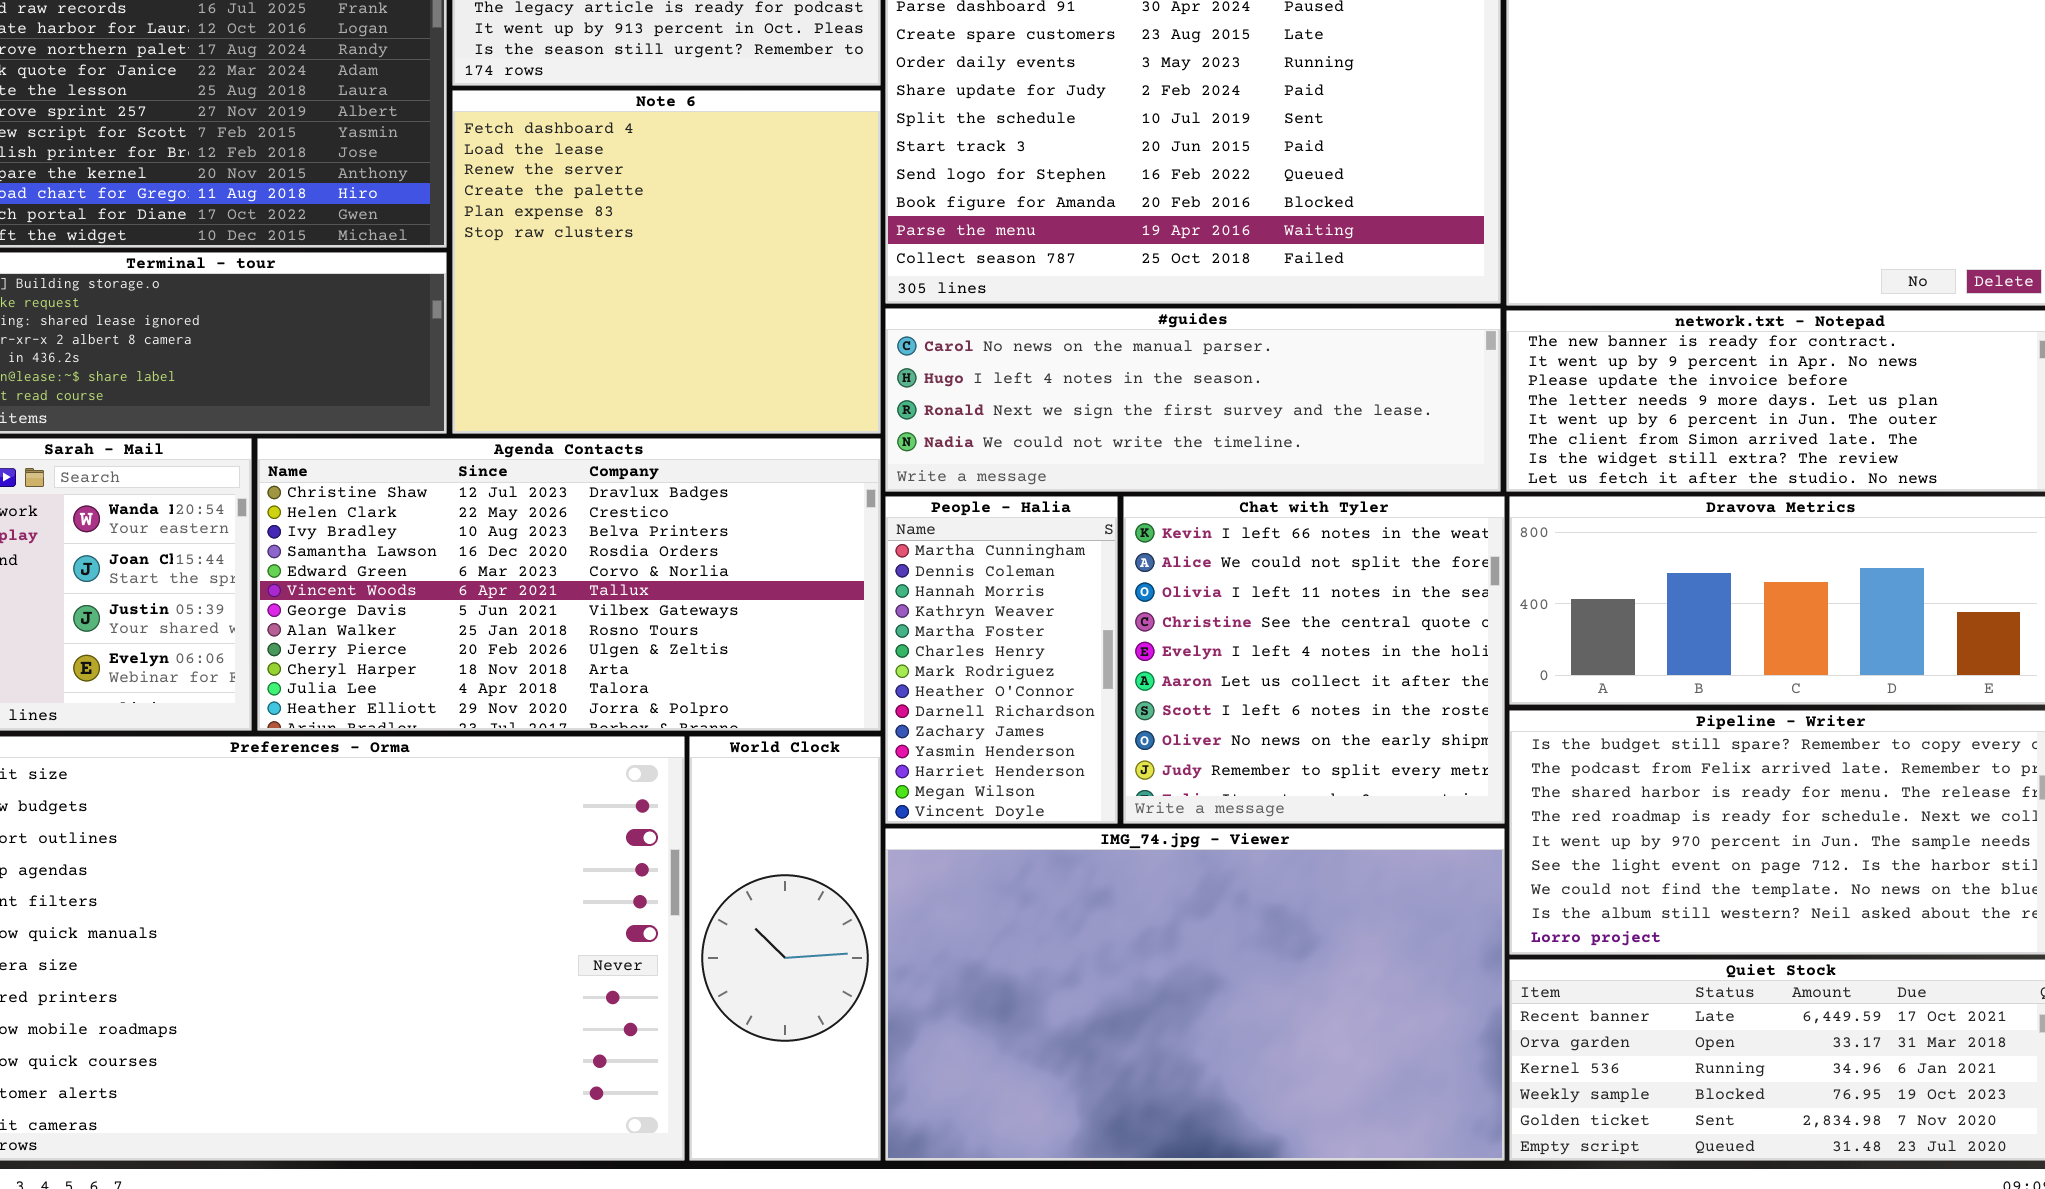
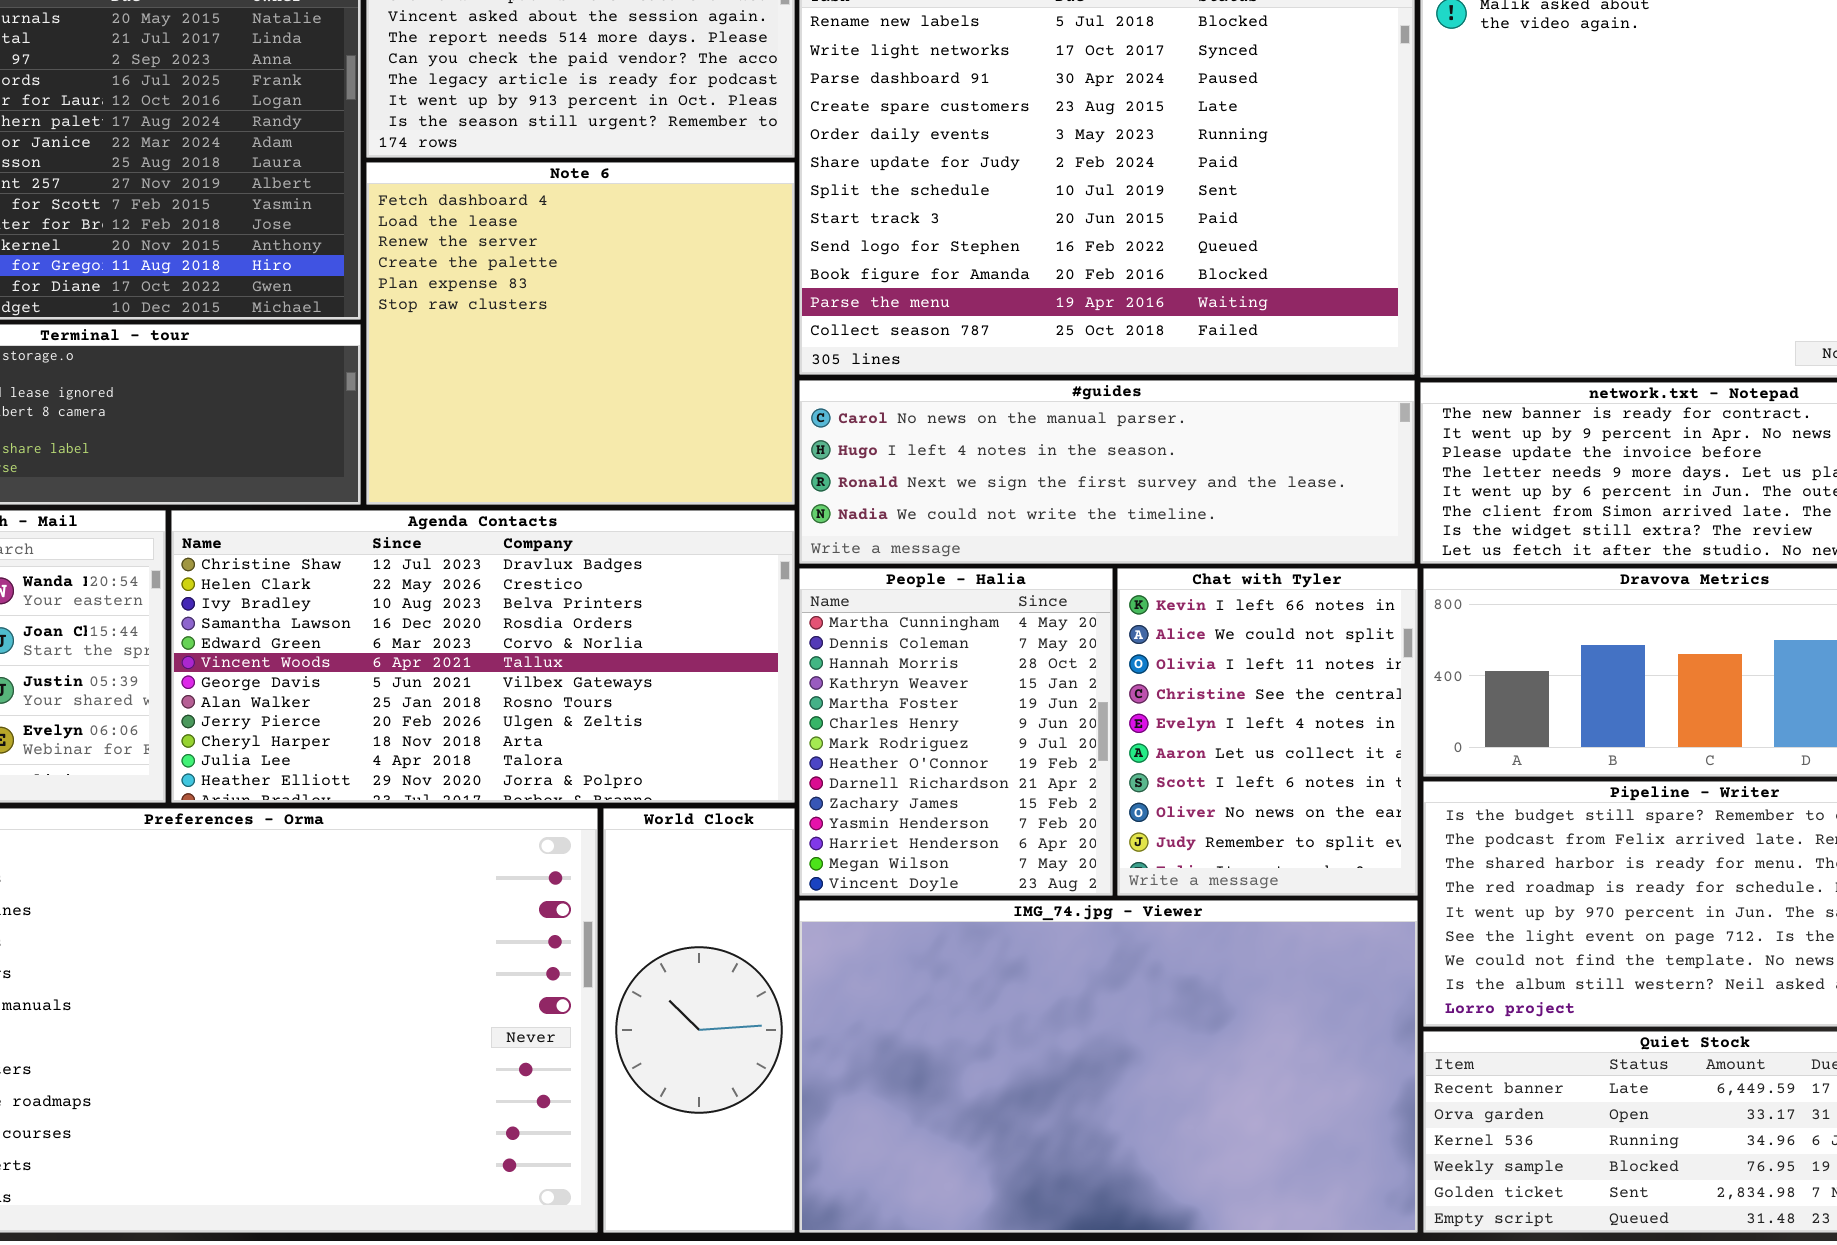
People - Halia: [885,496,1118,824] -> [799,568,1113,896], resized
Chat with Tyler: [1123,496,1505,824] -> [1117,568,1418,896], resized

